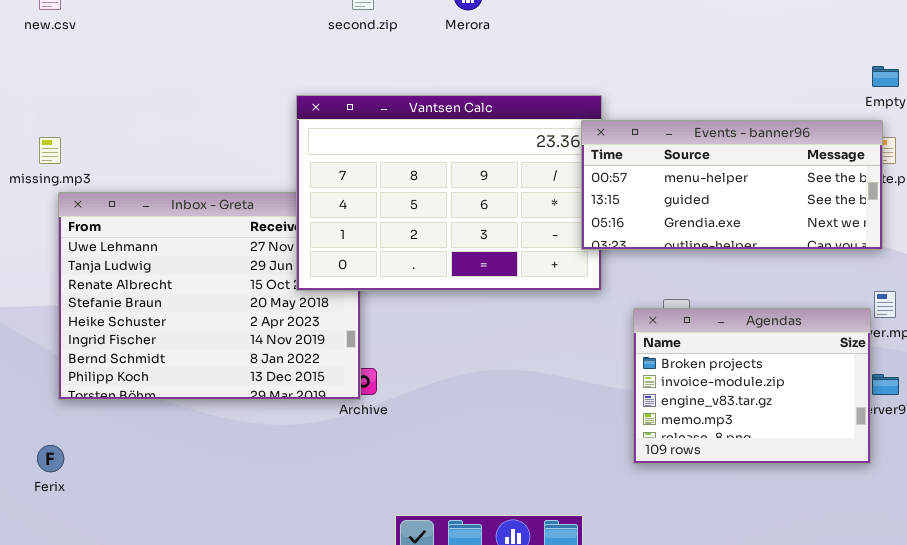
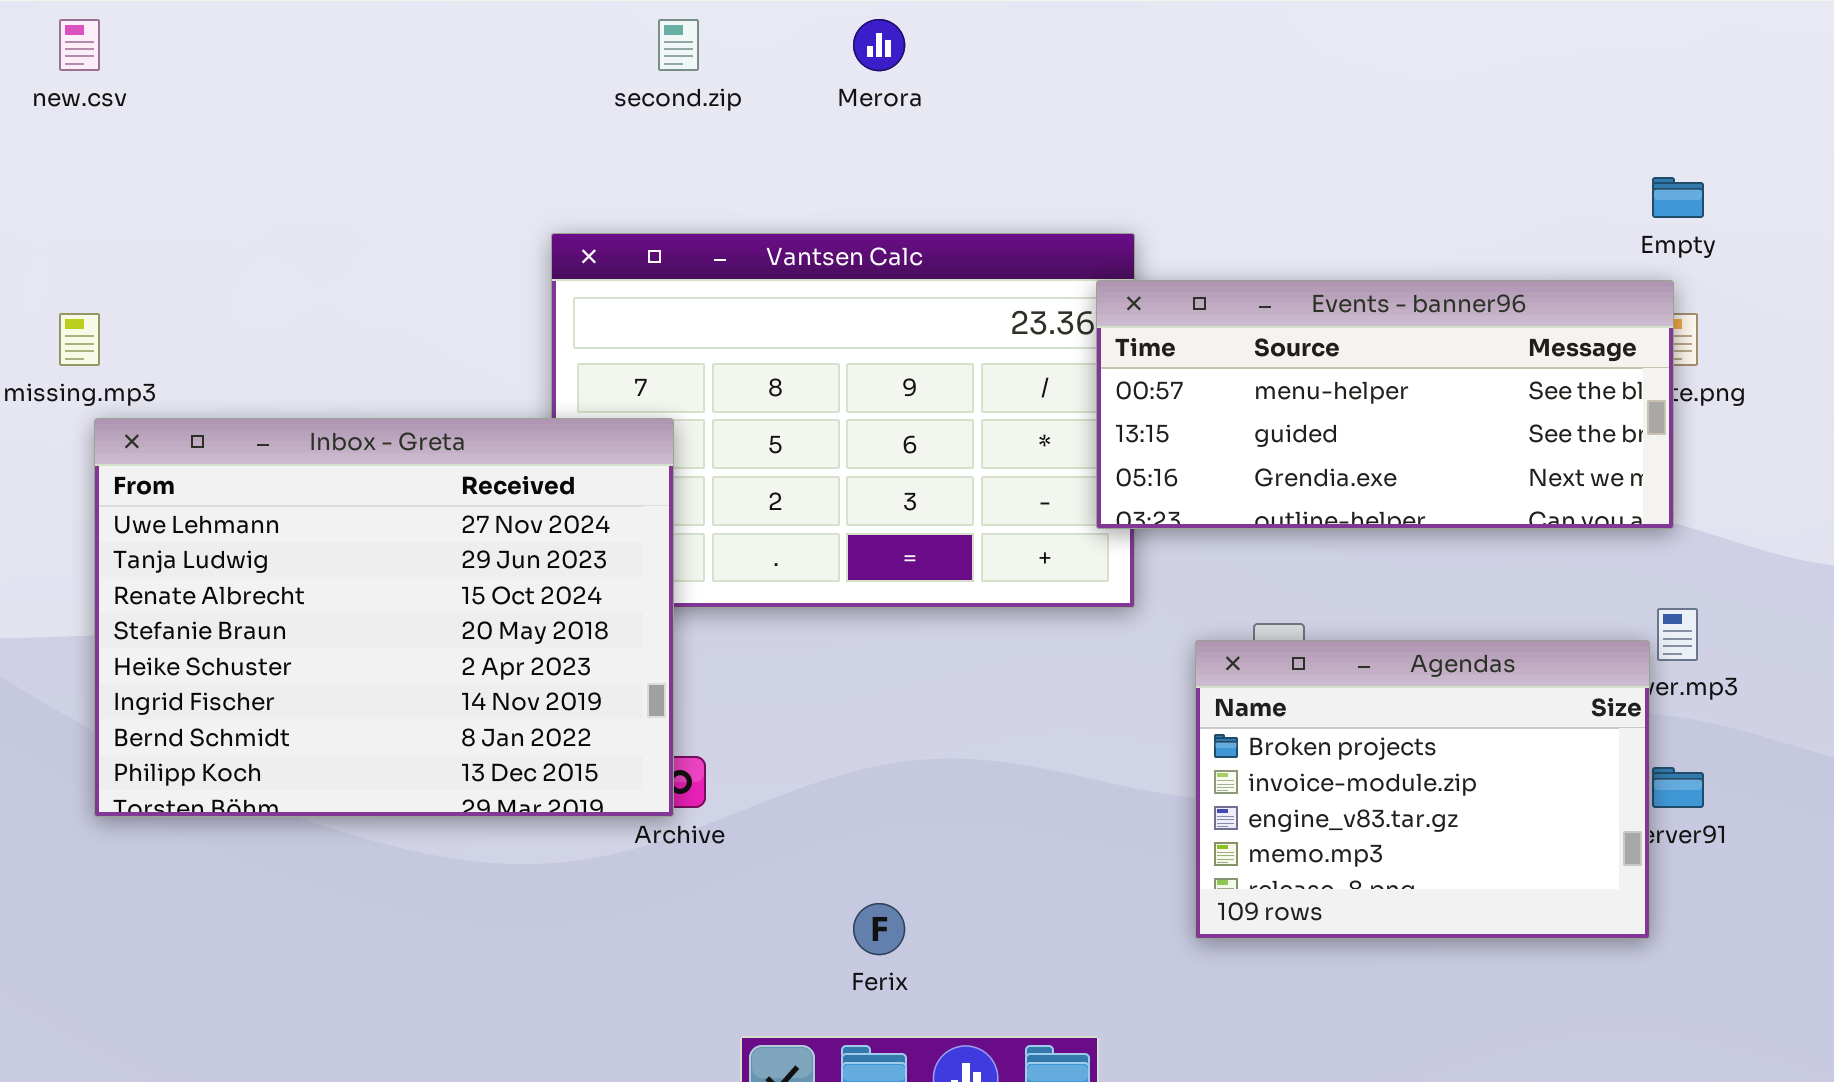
Inbox - Greta: [58,192,361,400] -> [94,418,674,817], raised
Ferix: [37,445,64,472] -> [853,903,905,955], moved

